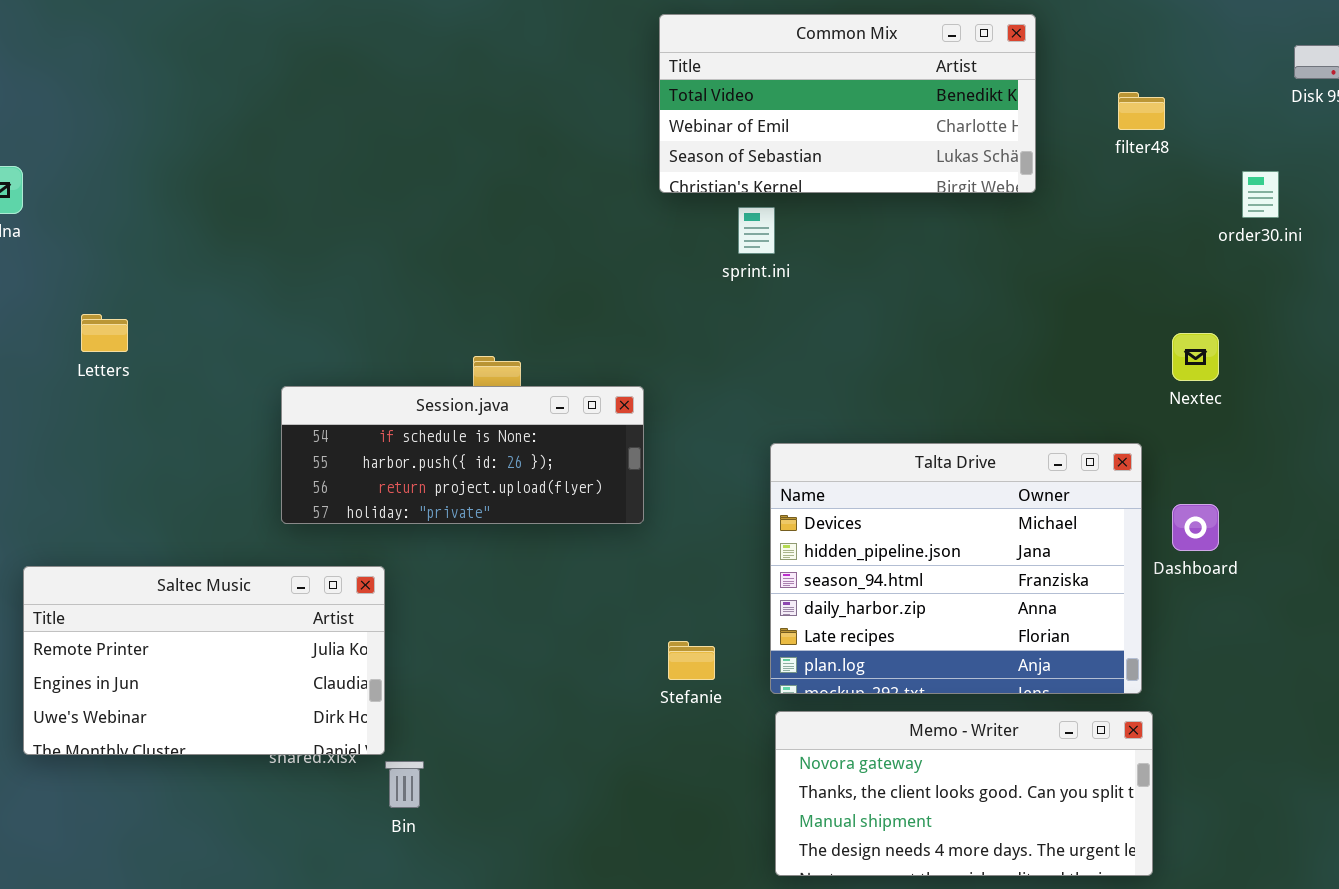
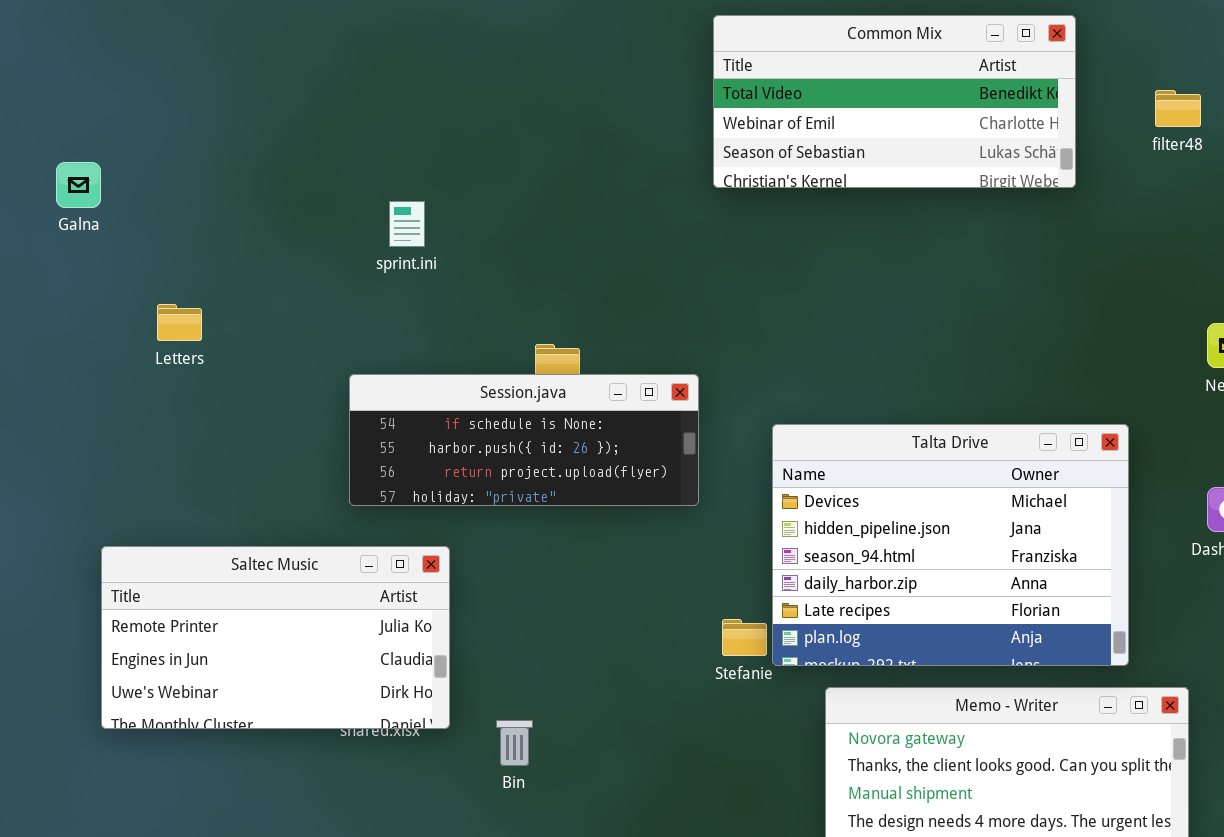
sprint.ini: [738,207,775,254] -> [389,201,425,247], moved
Talta Drive: [770,443,1142,694] -> [772,424,1129,666], moved
Bin: [385,761,424,808] -> [496,720,533,766], moved

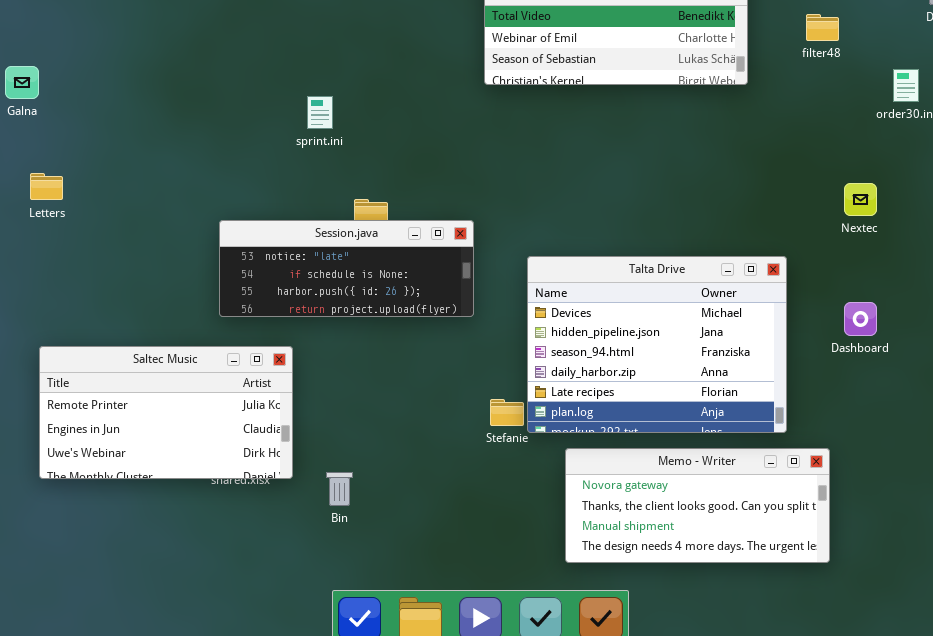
sprint.ini: [389,201,425,247] -> [307,96,333,129], moved
Letters: [157,304,202,341] -> [30,173,63,200], moved
Session.java: [349,374,699,506] -> [219,220,474,317], scrolled up 1 row

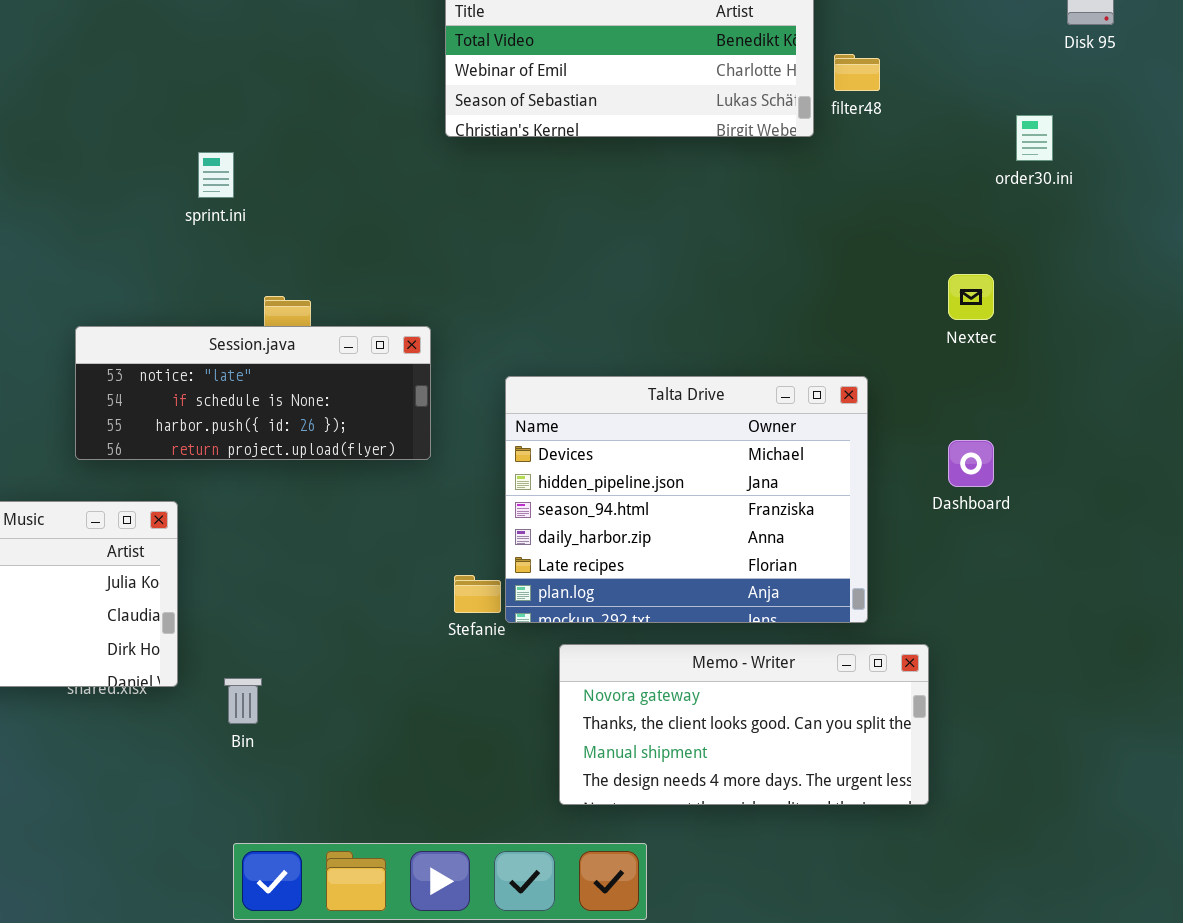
filter48: [806,14,839,41] -> [834,54,880,91], moved

